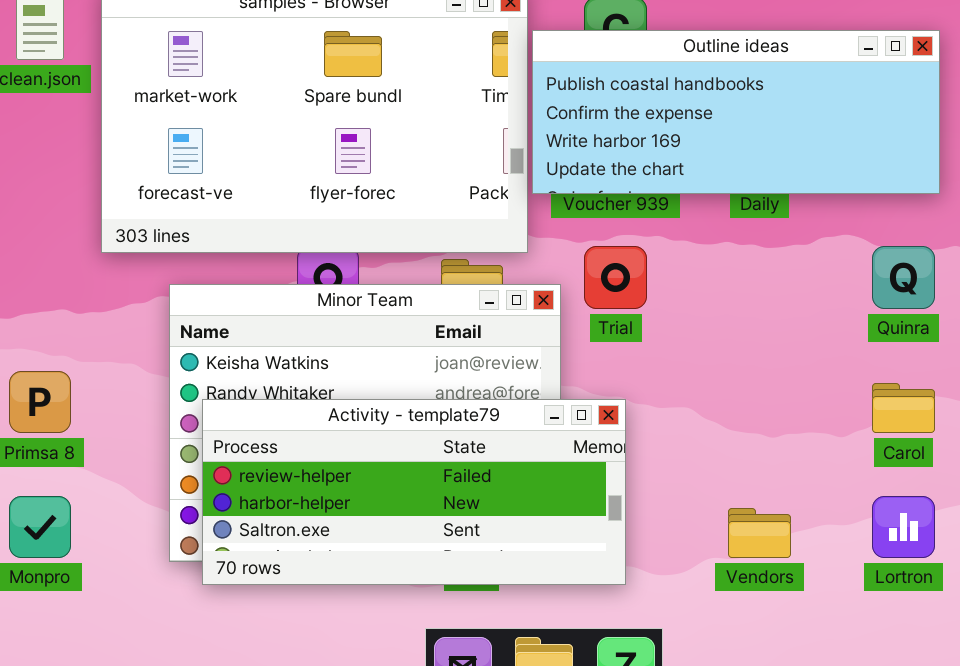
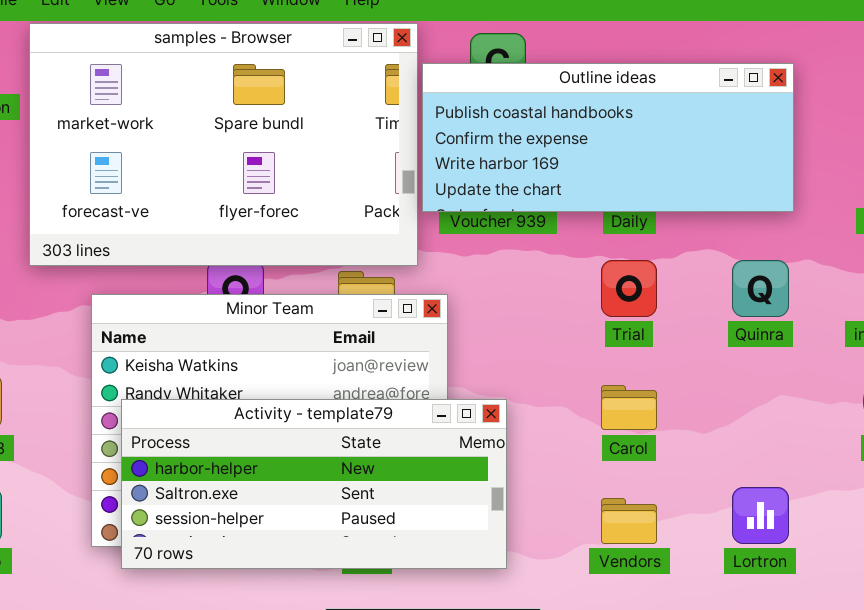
Trial: [584,246,647,309] -> [601,260,657,317], moved
Carol: [872,383,935,433] -> [601,385,657,430], moved
Activity - template79: [202,399,626,585] -> [121,399,507,569], scrolled down 1 row

